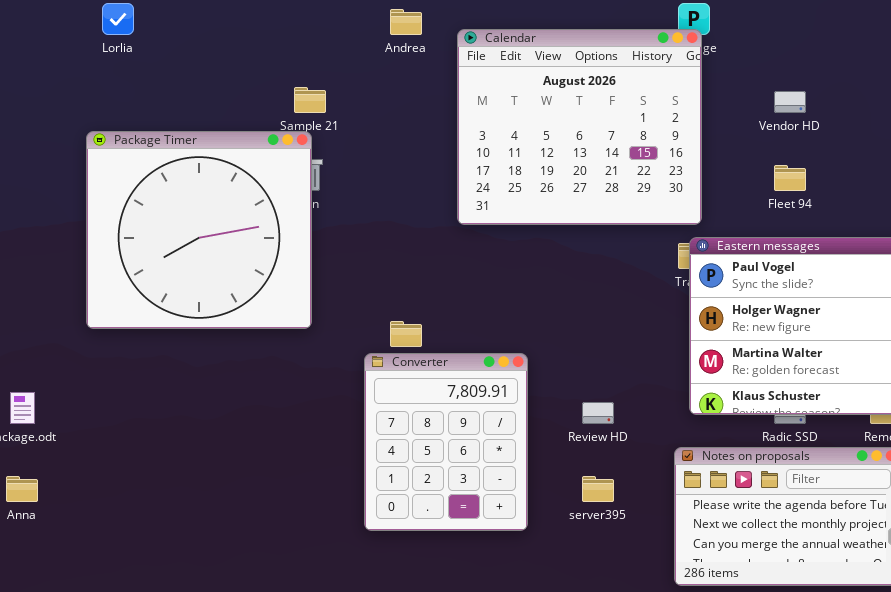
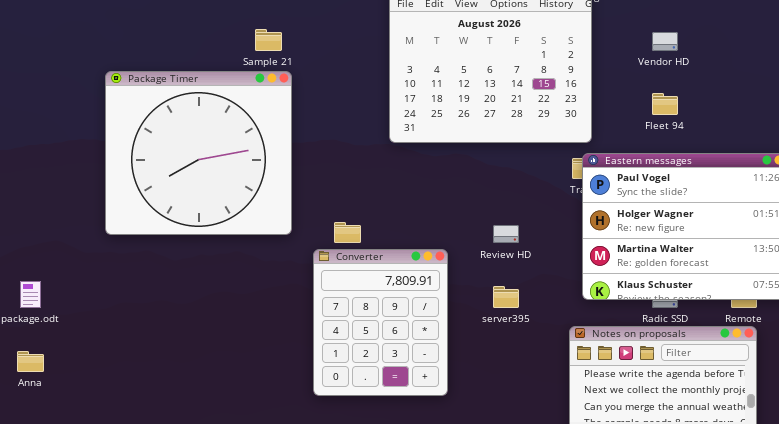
Package Timer: [86,131,312,329] -> [105,71,292,235], moved
Review HD: [582,402,614,424] -> [493,225,519,243], moved
server395: [582,476,614,502] -> [493,286,519,308], moved

